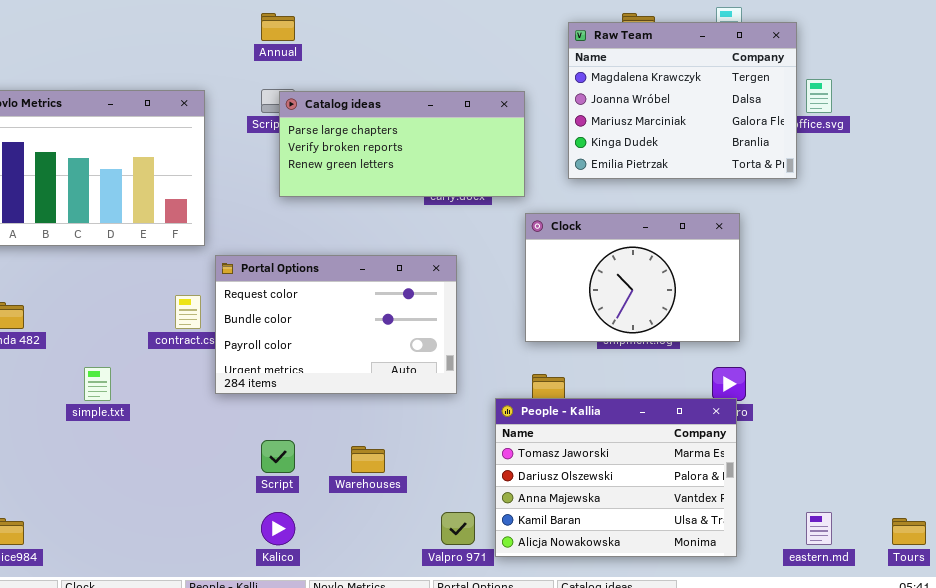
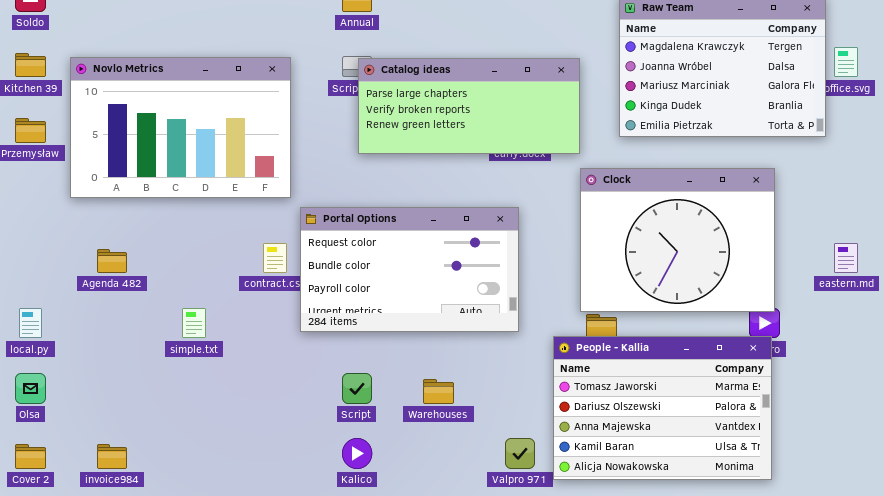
Clock: [525,213,740,342] -> [580,168,775,312], resized
eastern.md: [806,512,832,545] -> [834,243,858,273], moved

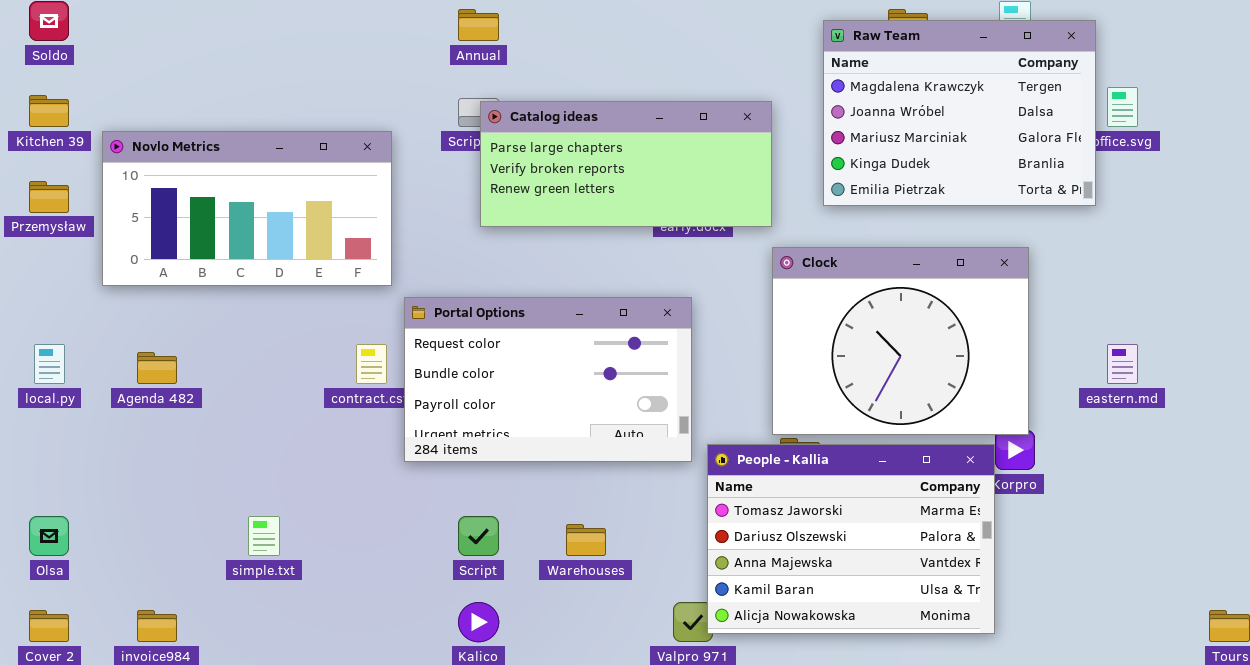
Novlo Metrics: [70,57,291,198] -> [102,131,392,286], resized
local.py: [19,308,42,338] -> [34,344,65,384], moved
simple.txt: [182,308,206,338] -> [248,516,280,556], moved
People - Kallia: [553,336,772,480] -> [707,444,995,634], moved

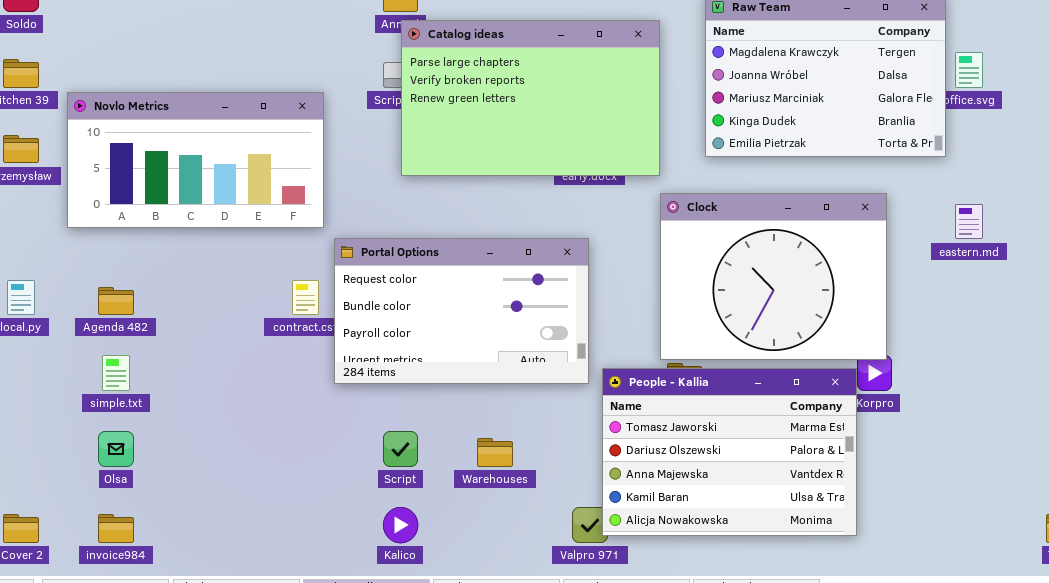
Catalog ideas: [480,101,772,227] -> [401,20,660,176], resized
eastern.md: [1107,344,1138,384] -> [955,204,983,239], moved
Olsa: [29,516,69,556] -> [98,431,134,467], moved
simple.txt: [248,516,280,556] -> [102,355,130,391], moved

